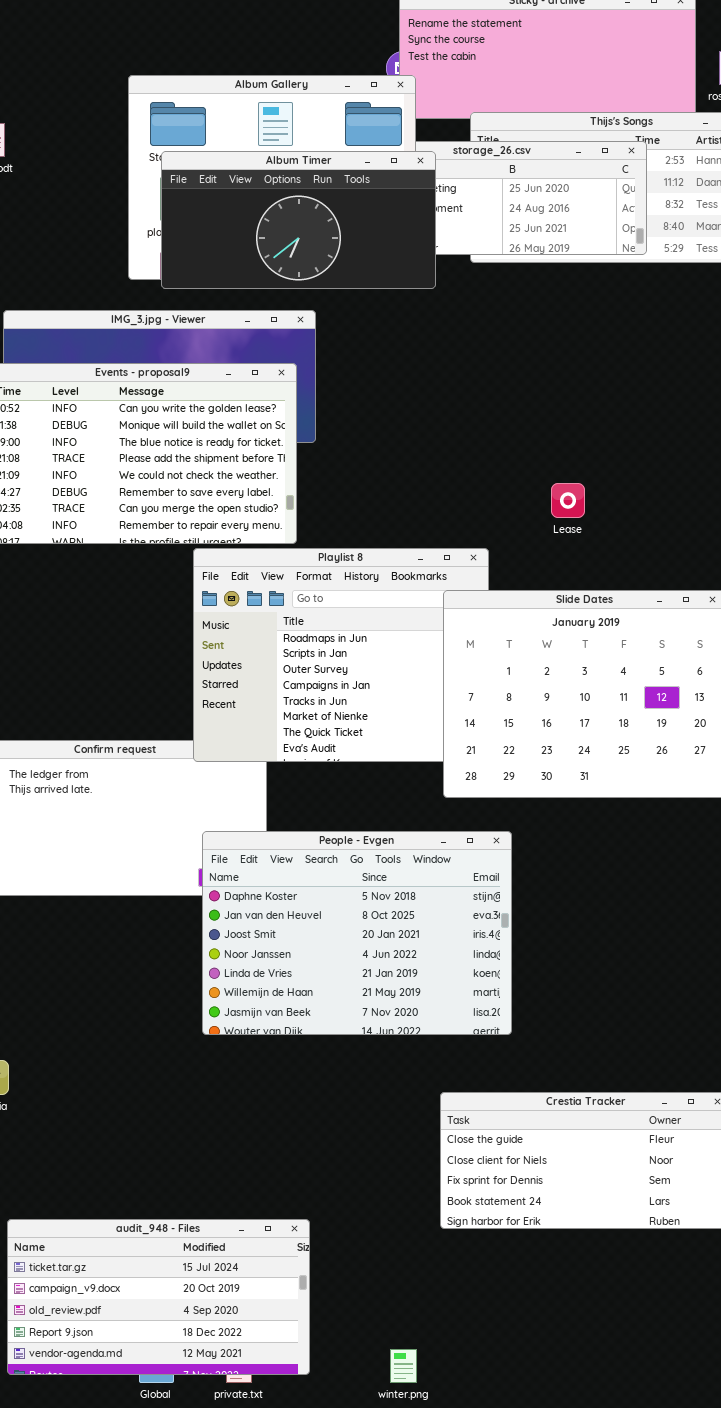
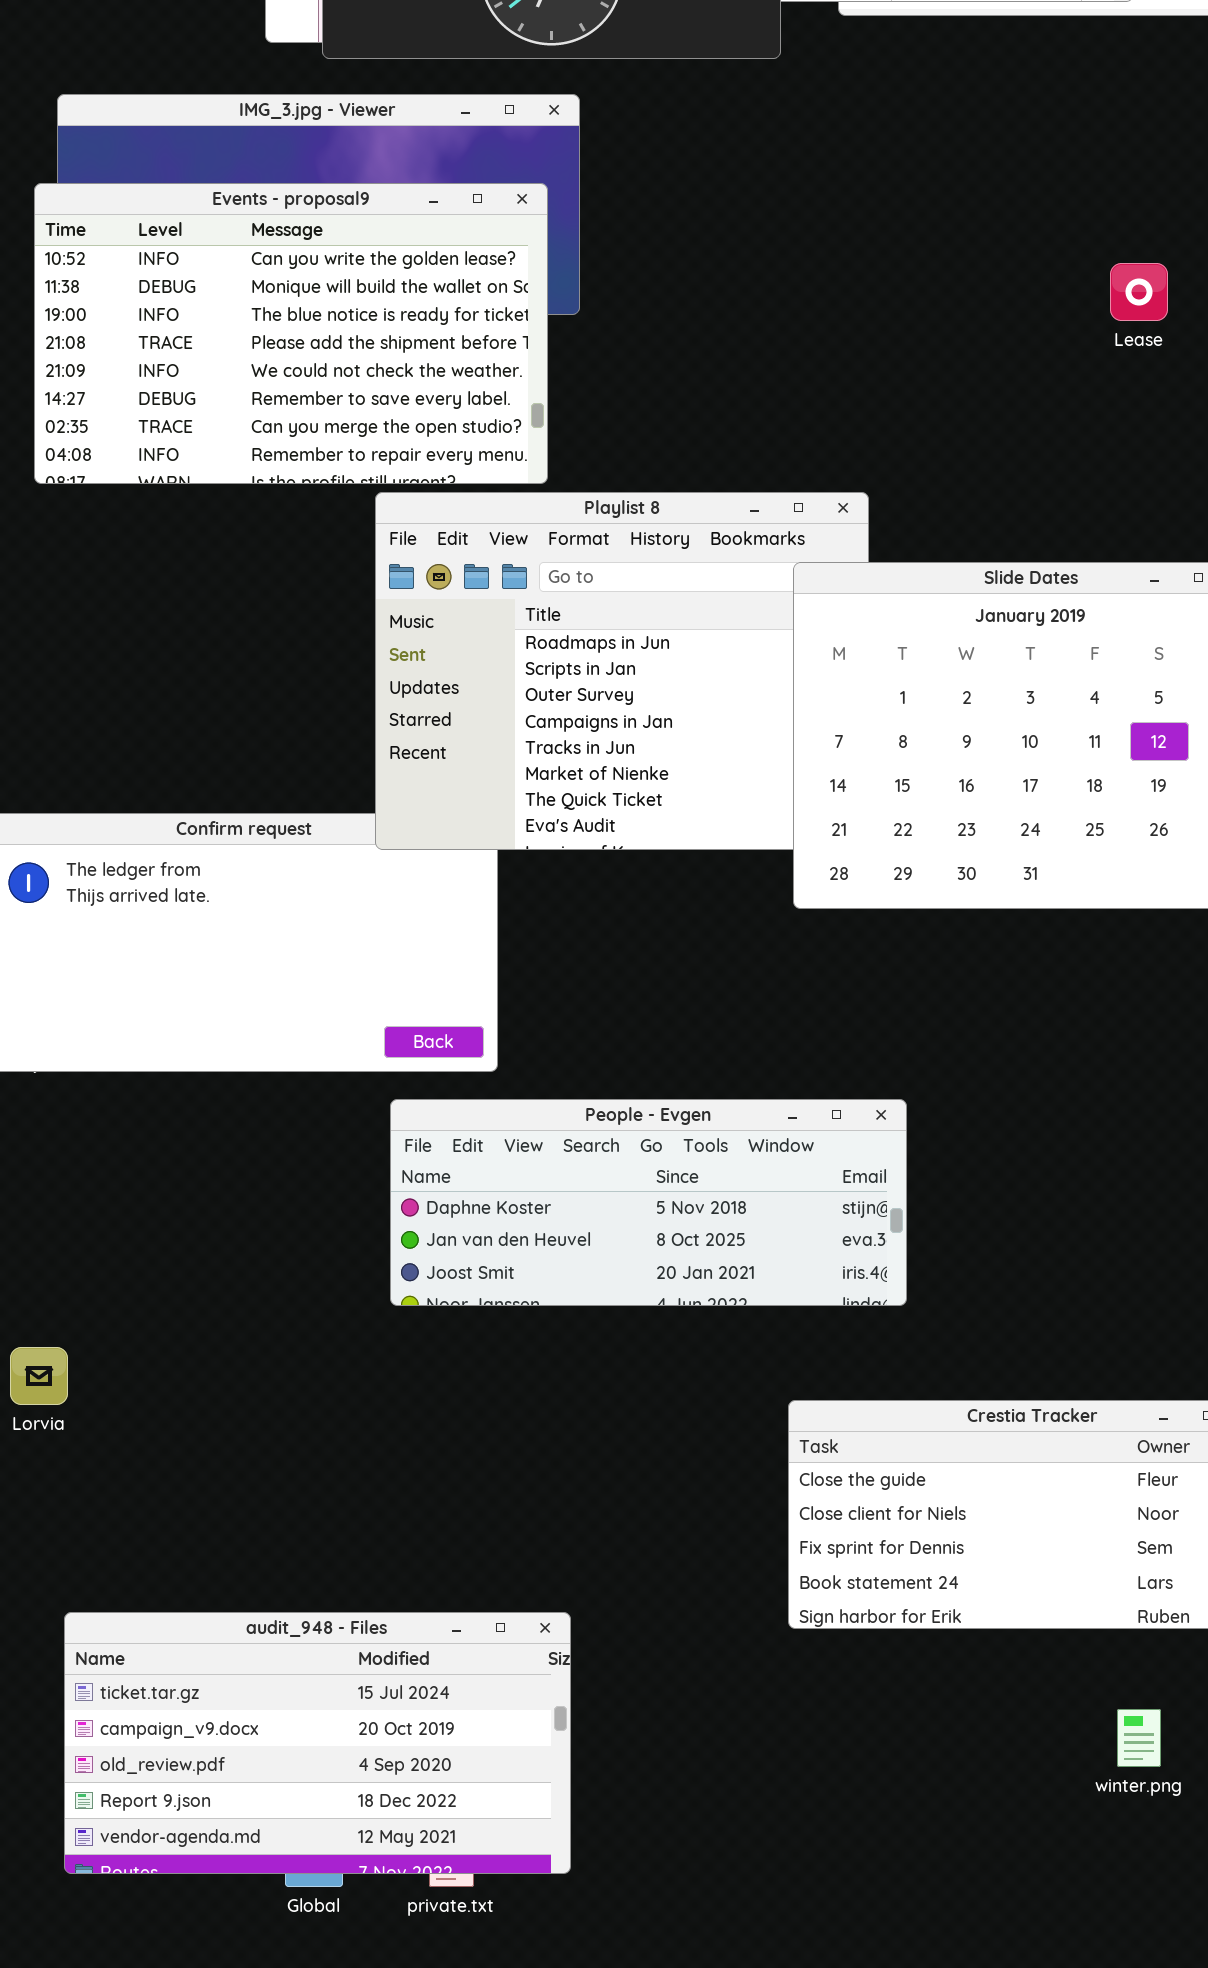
Lease: [551,483,585,518] -> [1110,263,1168,321], moved
People - Evgen: [202,831,512,1035] -> [390,1099,907,1306], resized
winter.png: [390,1349,417,1383] -> [1117,1709,1161,1767], moved

